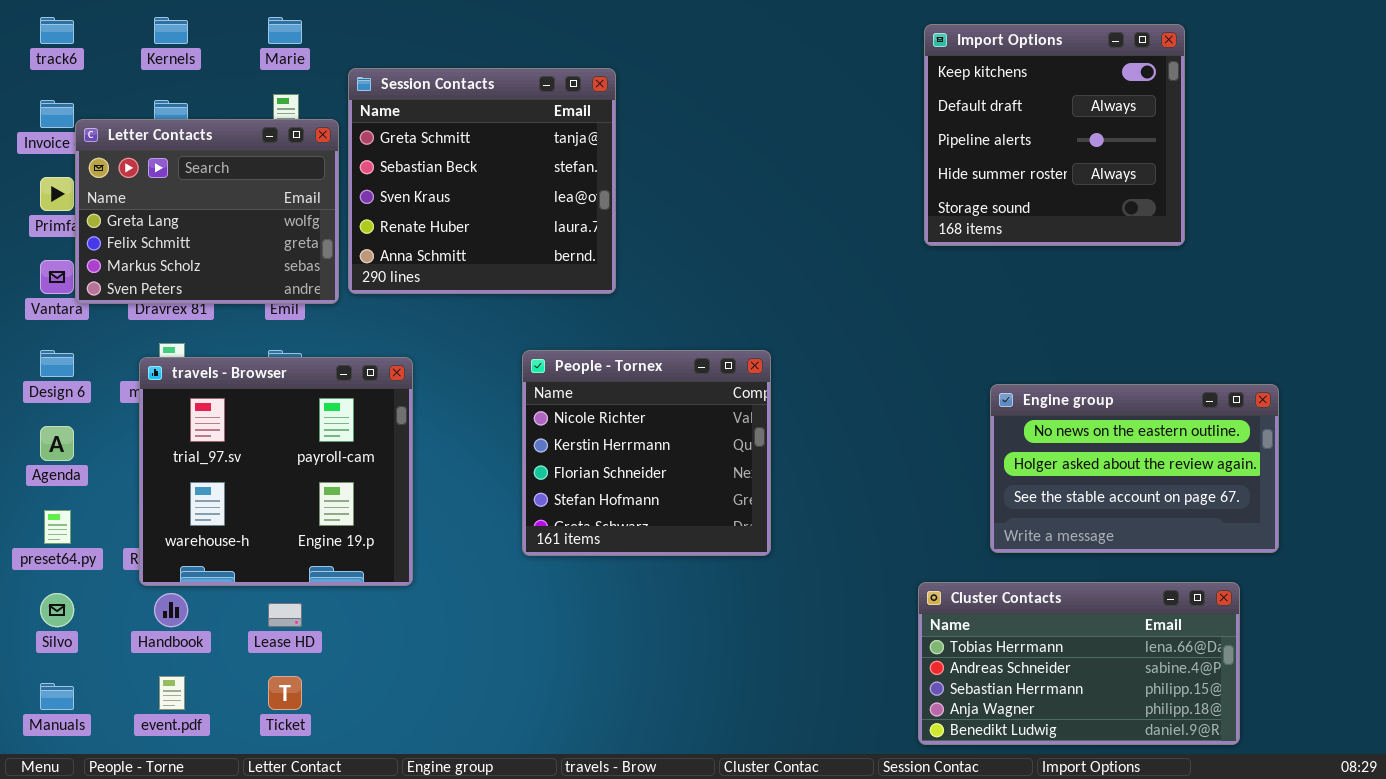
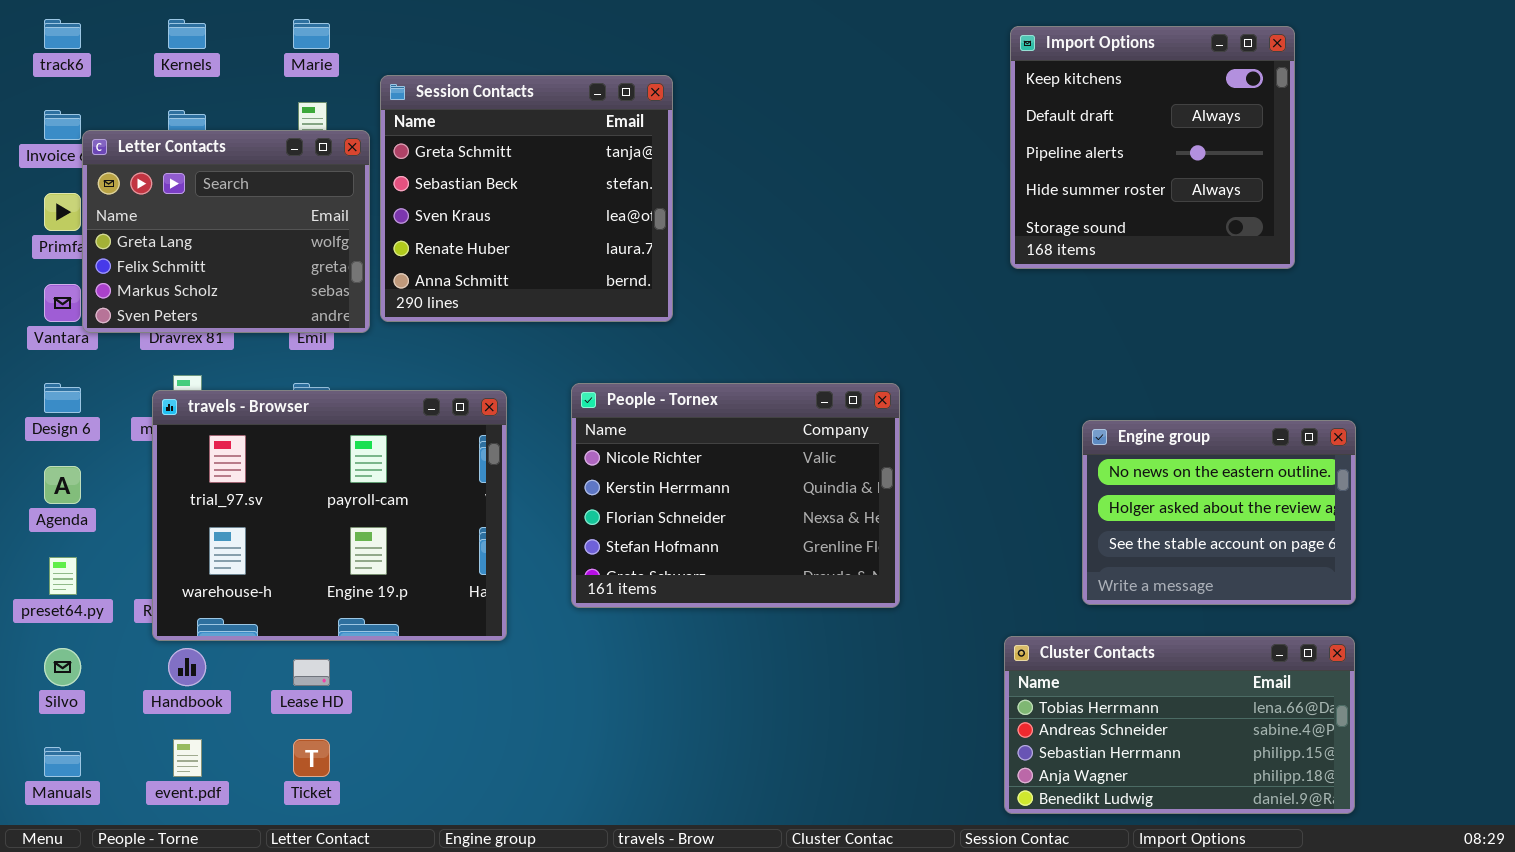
People - Tornex: [522,350,771,556] -> [571,383,900,608], resized
travels - Browser: [139,357,413,586] -> [152,390,507,641], resized
Engine group: [990,384,1279,553] -> [1082,420,1356,605], resized

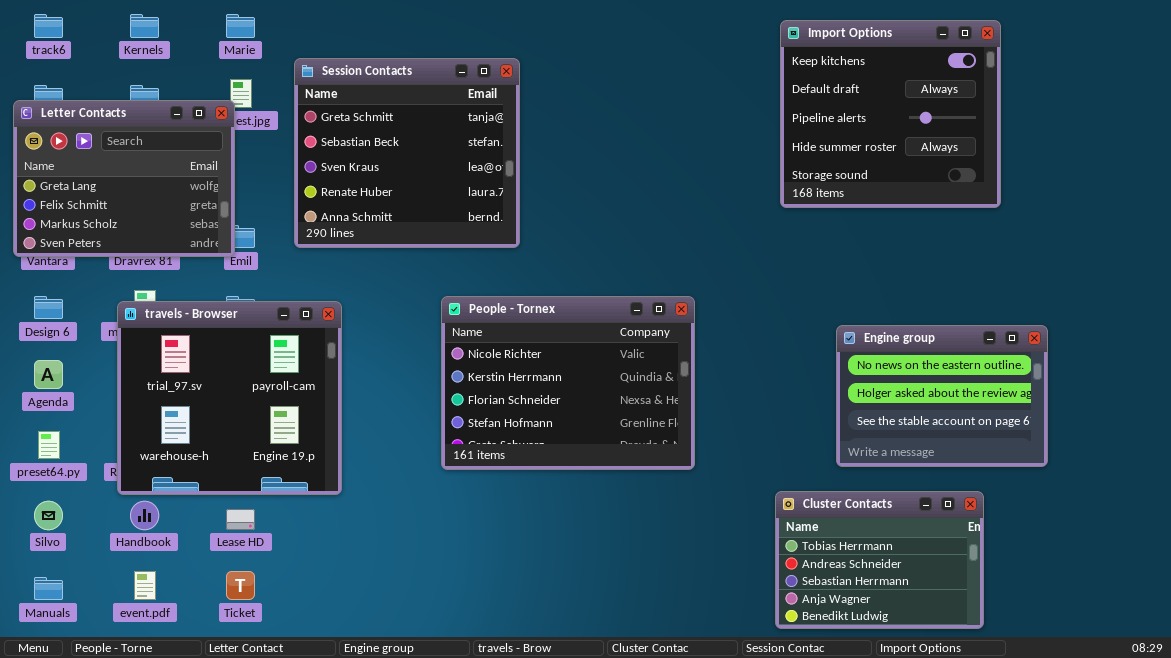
Letter Contacts: [82,130,370,333] -> [13,100,235,257], moved
travels - Browser: [152,390,507,641] -> [117,301,342,495], resized
Cluster Contacts: [1004,636,1355,814] -> [775,491,984,629], resized

